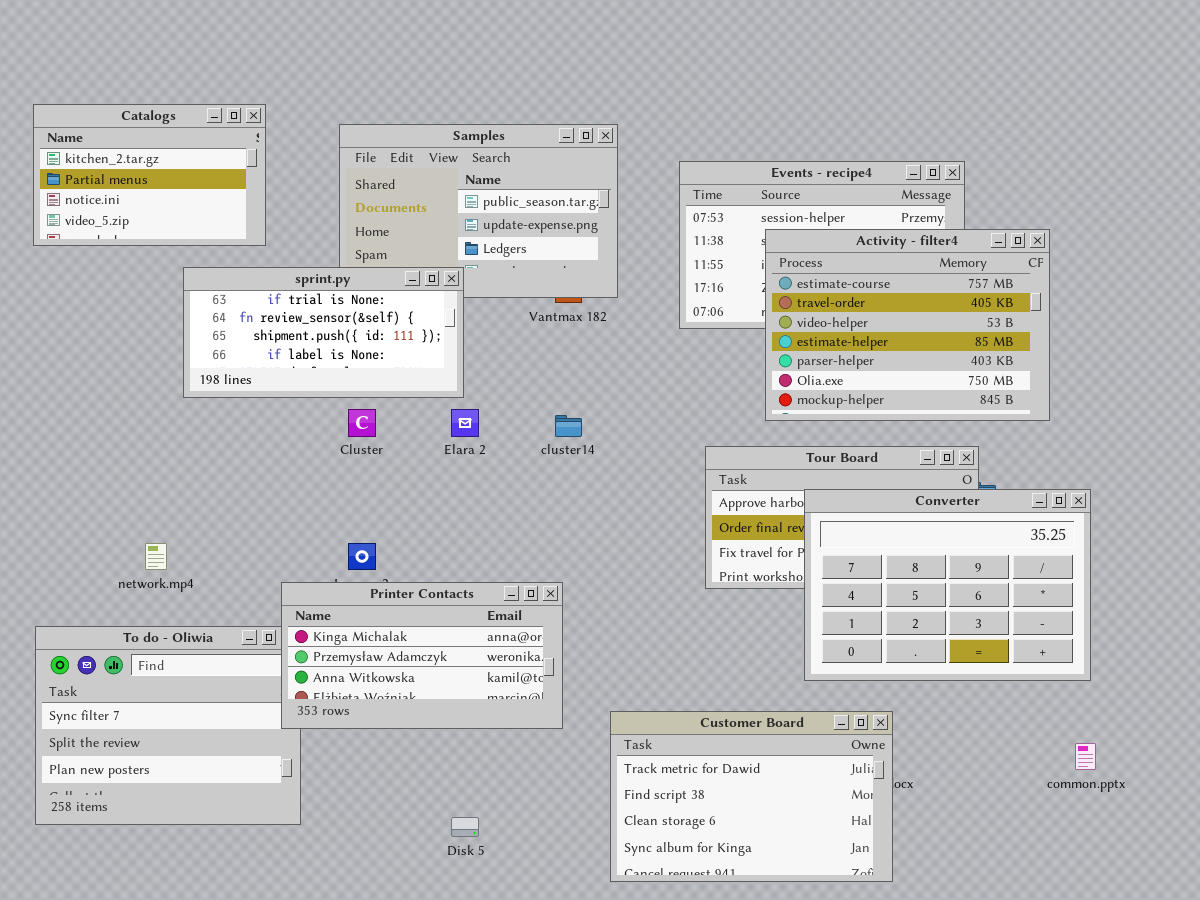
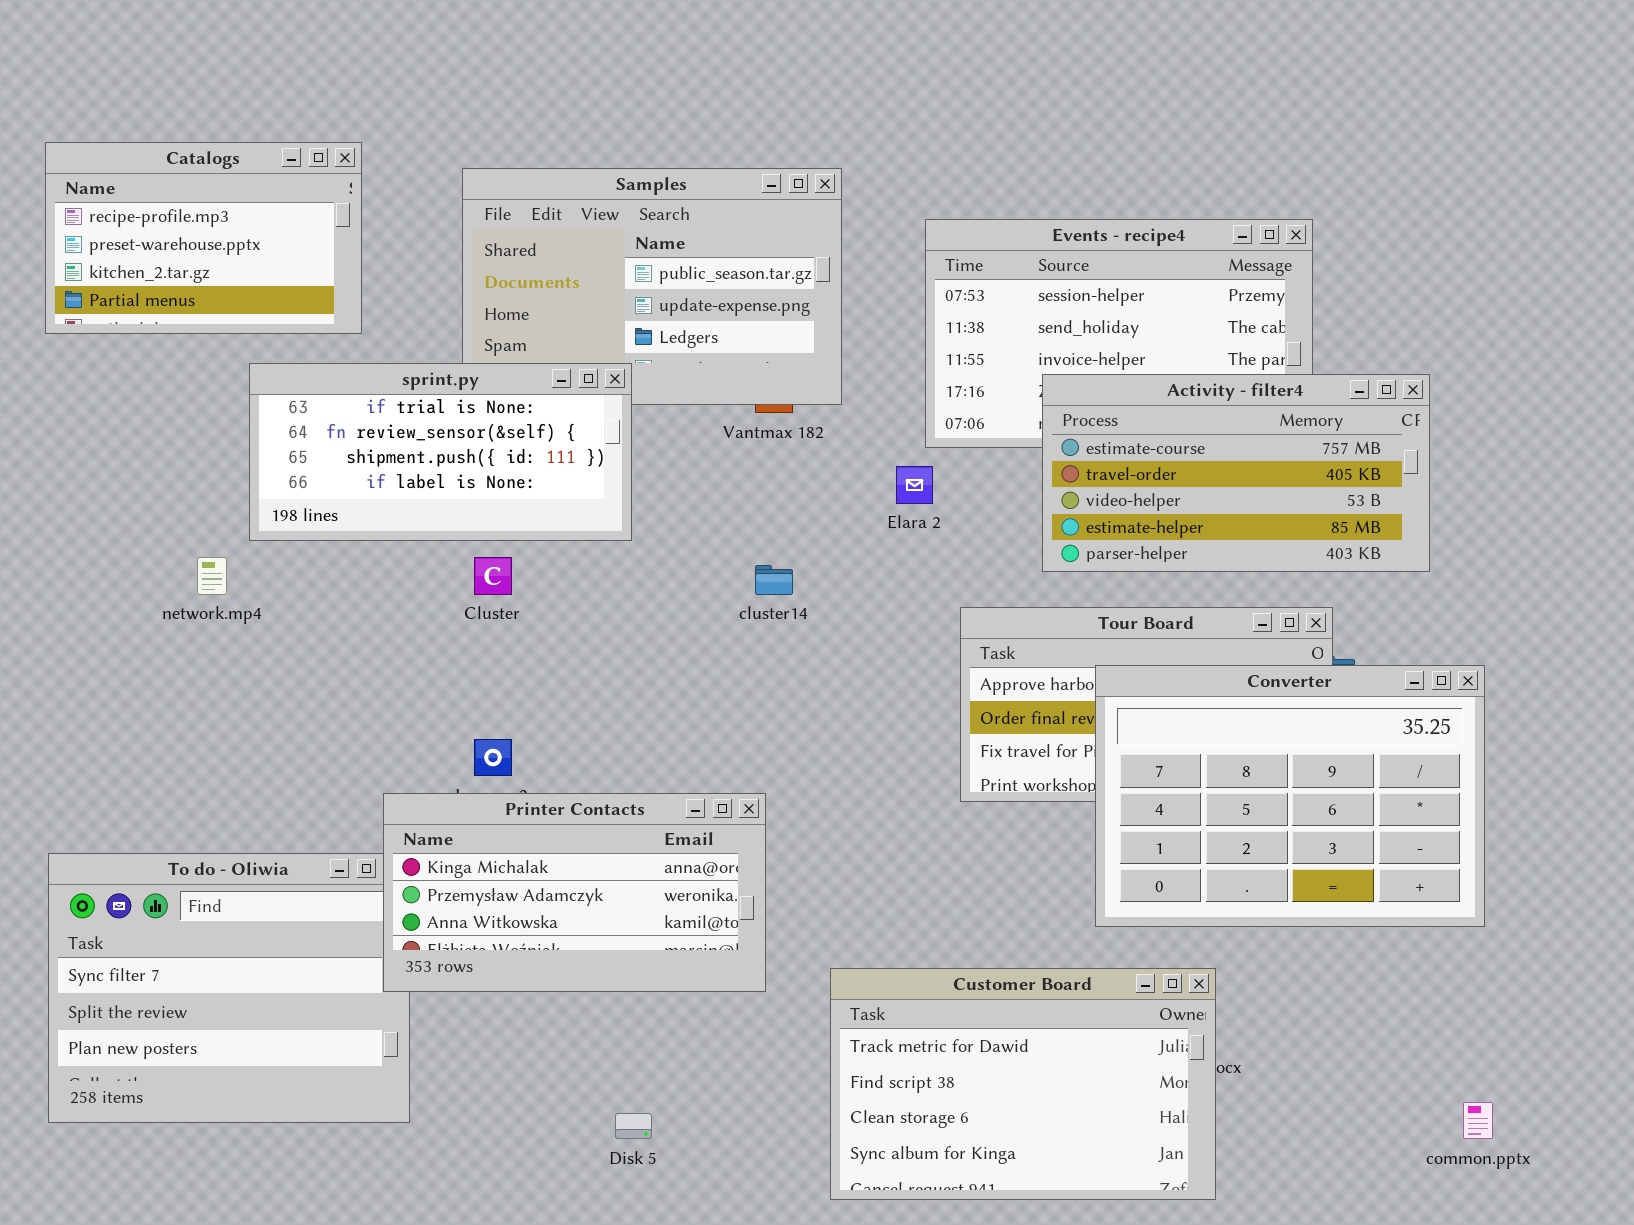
Catalogs: [33,104,266,246] -> [45,142,362,334], scrolled up 2 rows
Activity - filter4: [765,229,1050,421] -> [1042,374,1430,572], resized
Elara 2: [451,409,479,437] -> [896,466,933,504], moved
network.mp4: [145,543,167,570] -> [197,557,227,595], moved
common.pptx: [1075,743,1096,770] -> [1463,1102,1493,1139], moved

